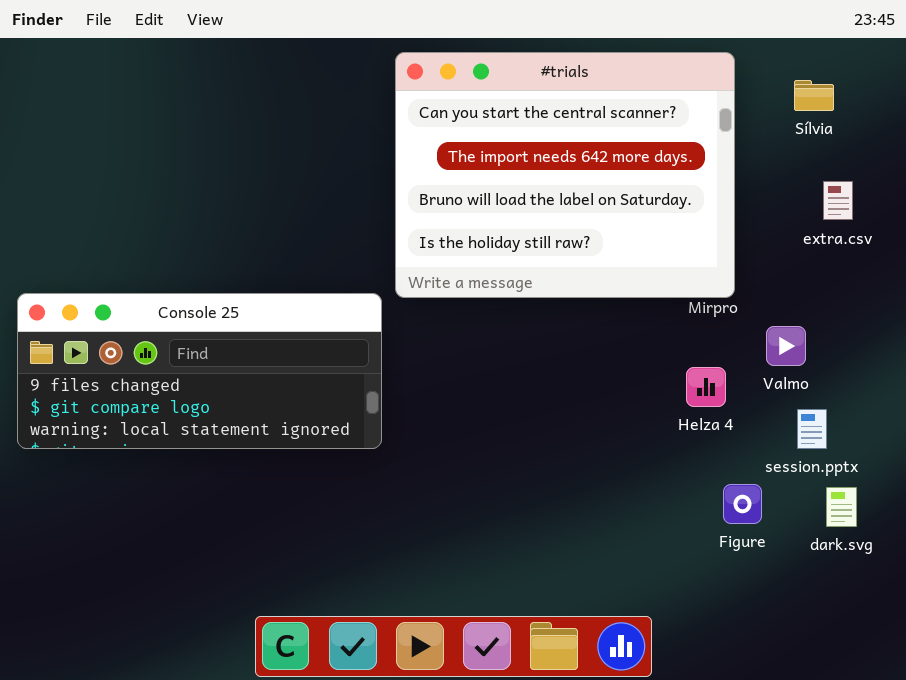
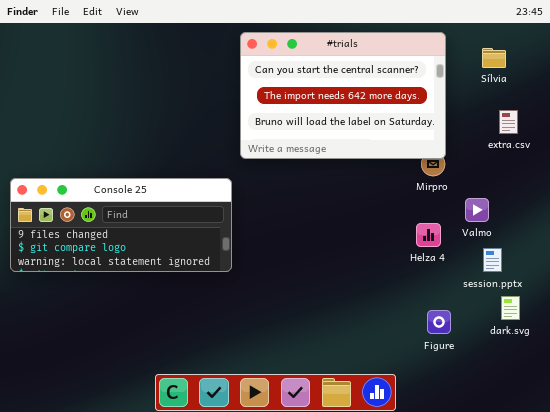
#trials: [395,52,735,298] -> [240,32,446,159], resized
Figure: [723,484,762,524] -> [427,310,451,334], moved

